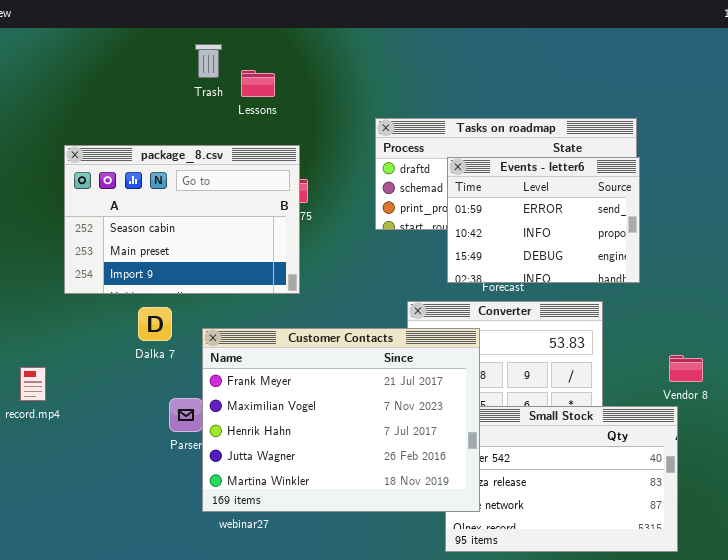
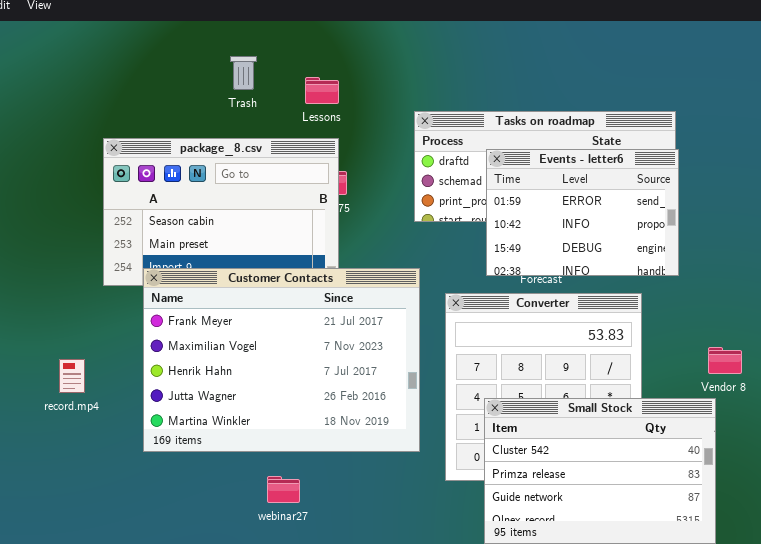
Trash: [195,44,222,78] -> [230,56,257,90], moved
Lessons: [241,70,275,97] -> [305,77,339,104], moved
Customer Contacts: [202,328,480,512] -> [143,268,420,452], moved

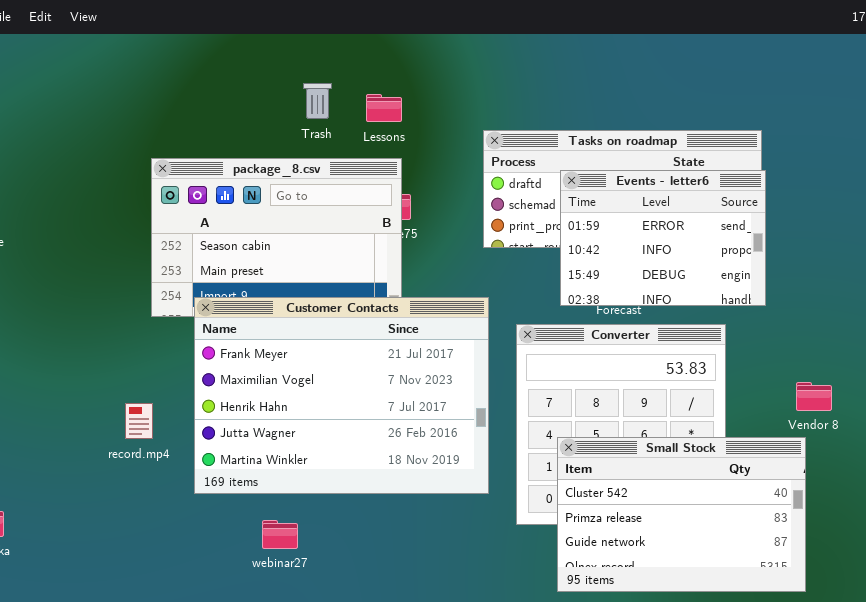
Trash: [230,56,257,90] -> [303,83,332,119], moved
record.mp4: [59,359,85,393] -> [125,403,153,439], moved
webinar27: [267,476,300,503] -> [262,520,298,549], moved

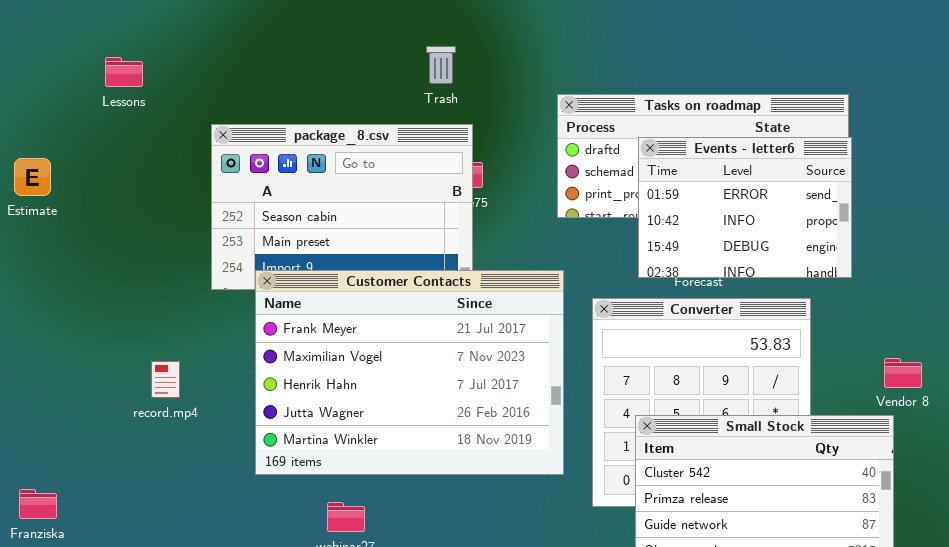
Trash: [303,83,332,119] -> [426,46,456,84], moved
Lessons: [366,94,402,122] -> [105,57,143,87], moved
record.mp4: [125,403,153,439] -> [151,361,180,398], moved

